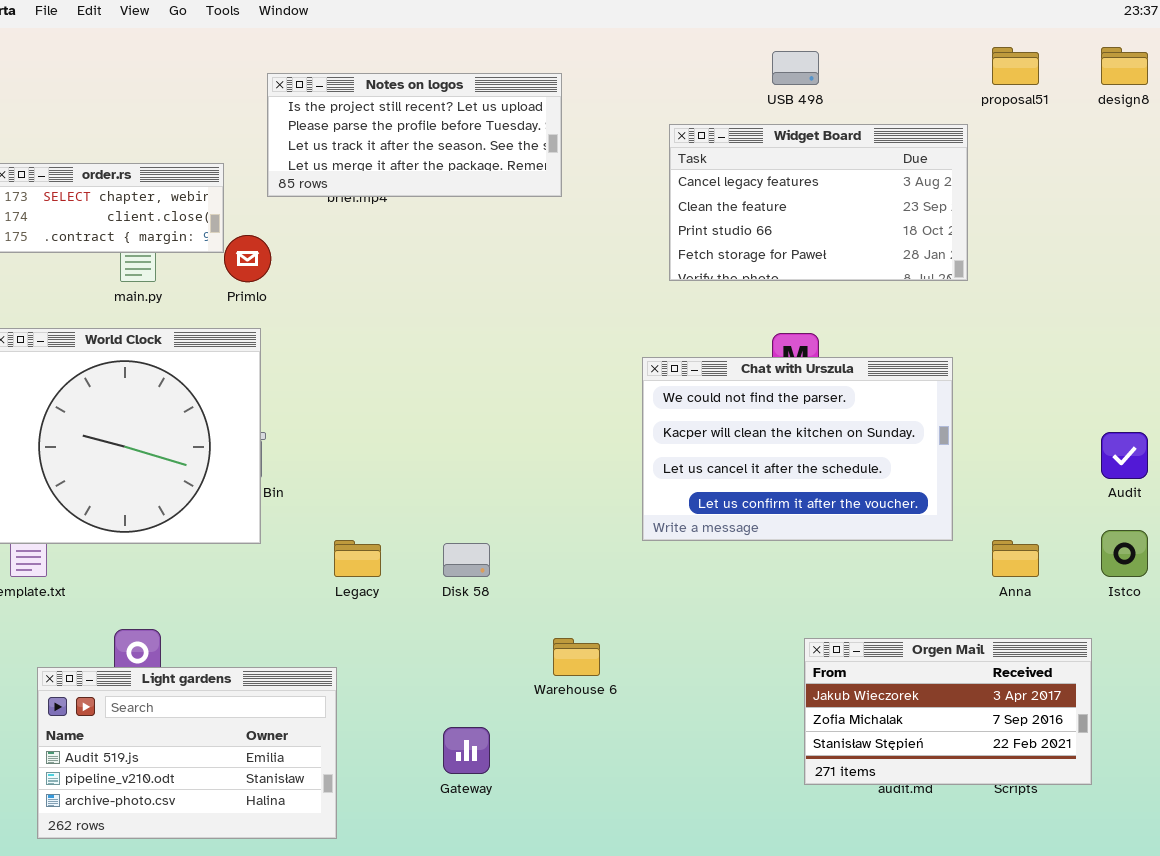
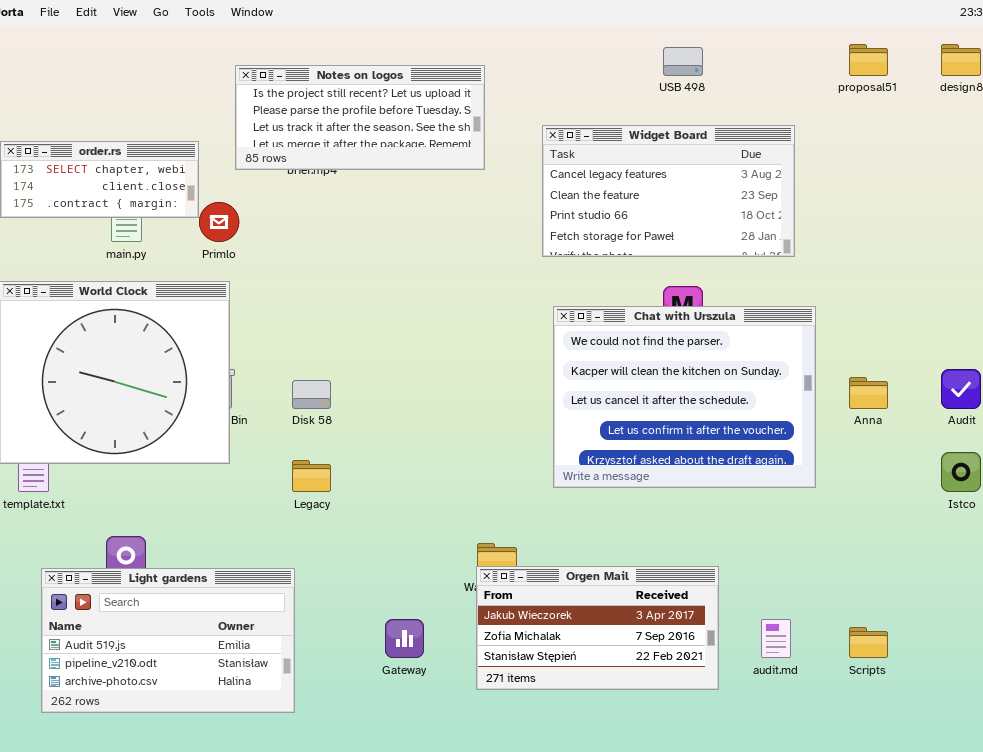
Widget Board: [669,124,968,281] -> [542,125,795,257], moved
Chat with Urszula: [642,357,953,541] -> [553,306,816,488], resized
Anna: [992,540,1039,577] -> [849,377,888,409], moved
Disk 58: [443,543,490,577] -> [292,380,331,409], moved
Orgen Mail: [804,638,1092,785] -> [476,566,719,690], moved

